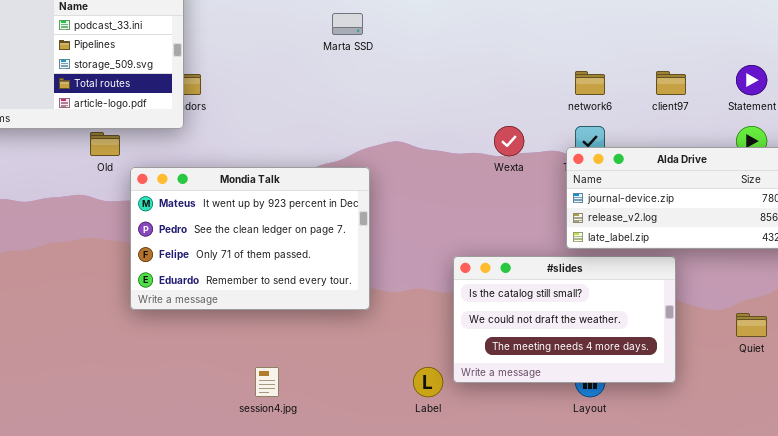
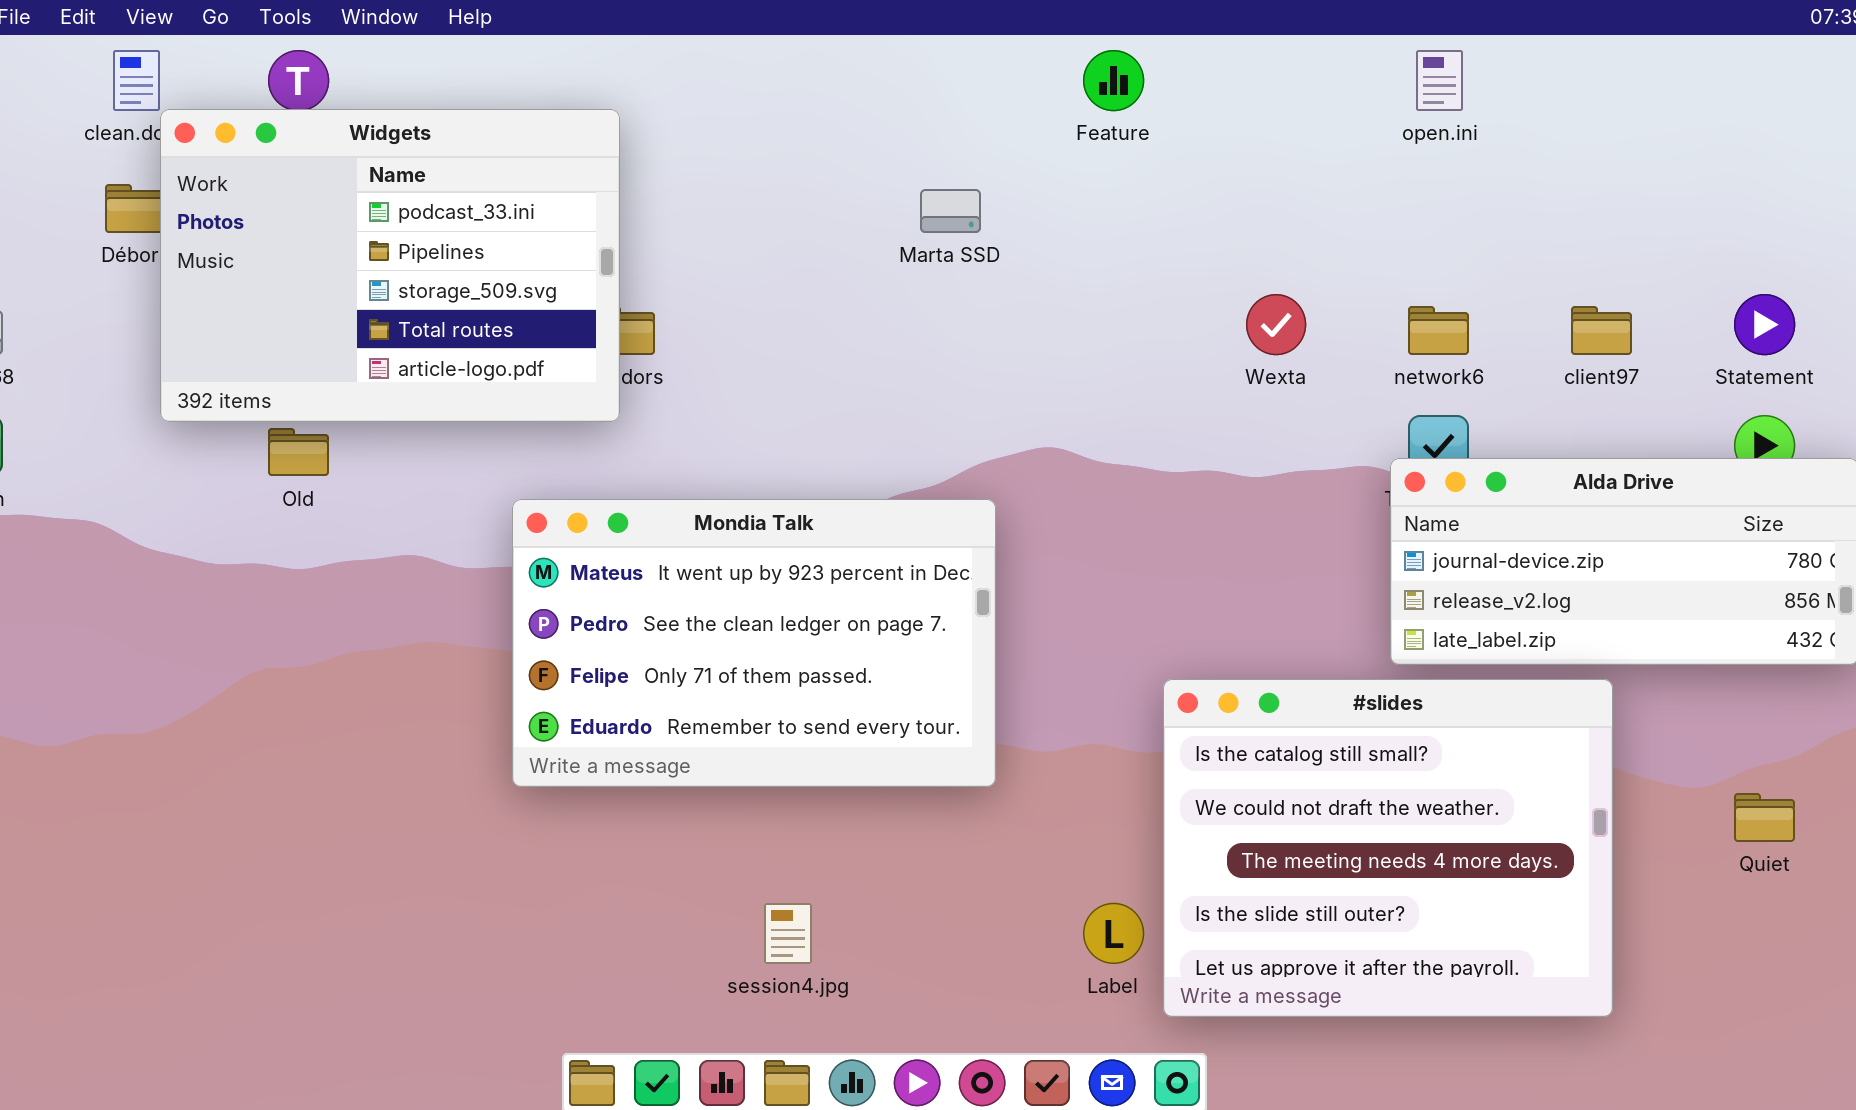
Wexta: [494,126,524,156] -> [1246,294,1306,355], moved
Old: [90,132,120,156] -> [268,428,329,476], moved
#slides: [453,256,676,383] -> [1163,679,1613,1017], resized

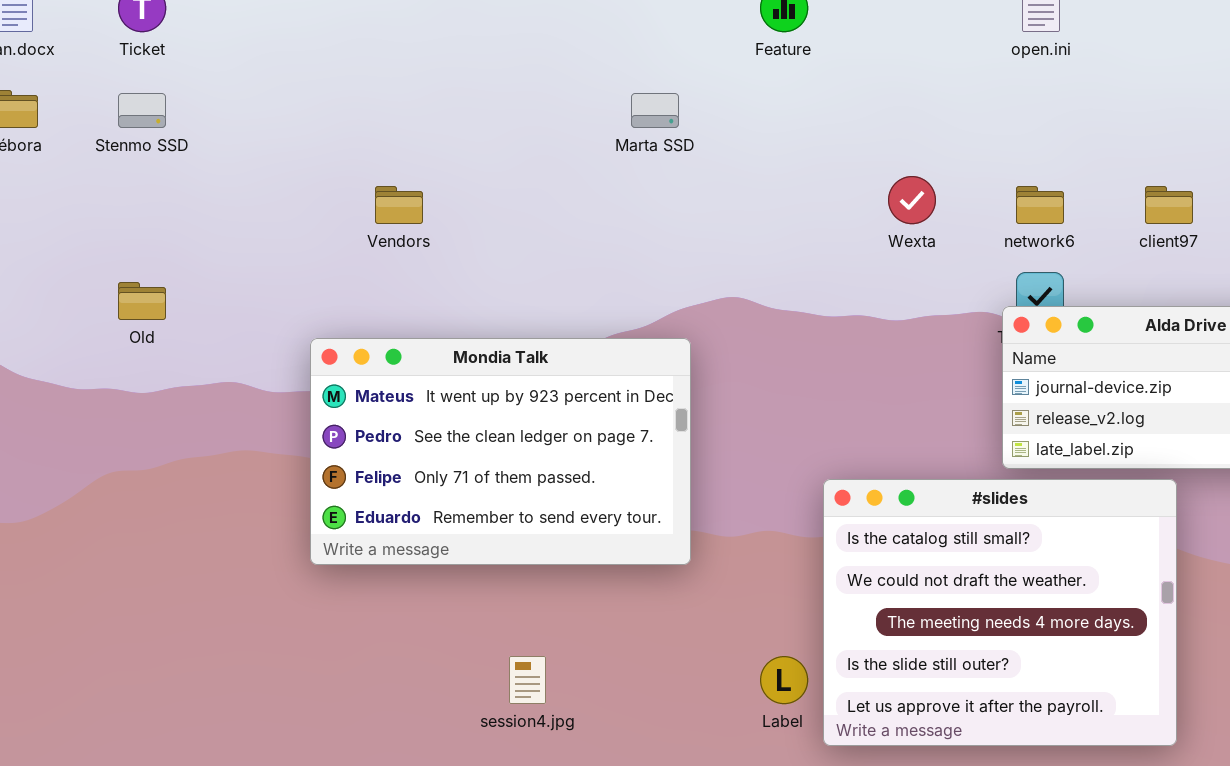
Widgets: [160,109,620,422] -> none, closed

